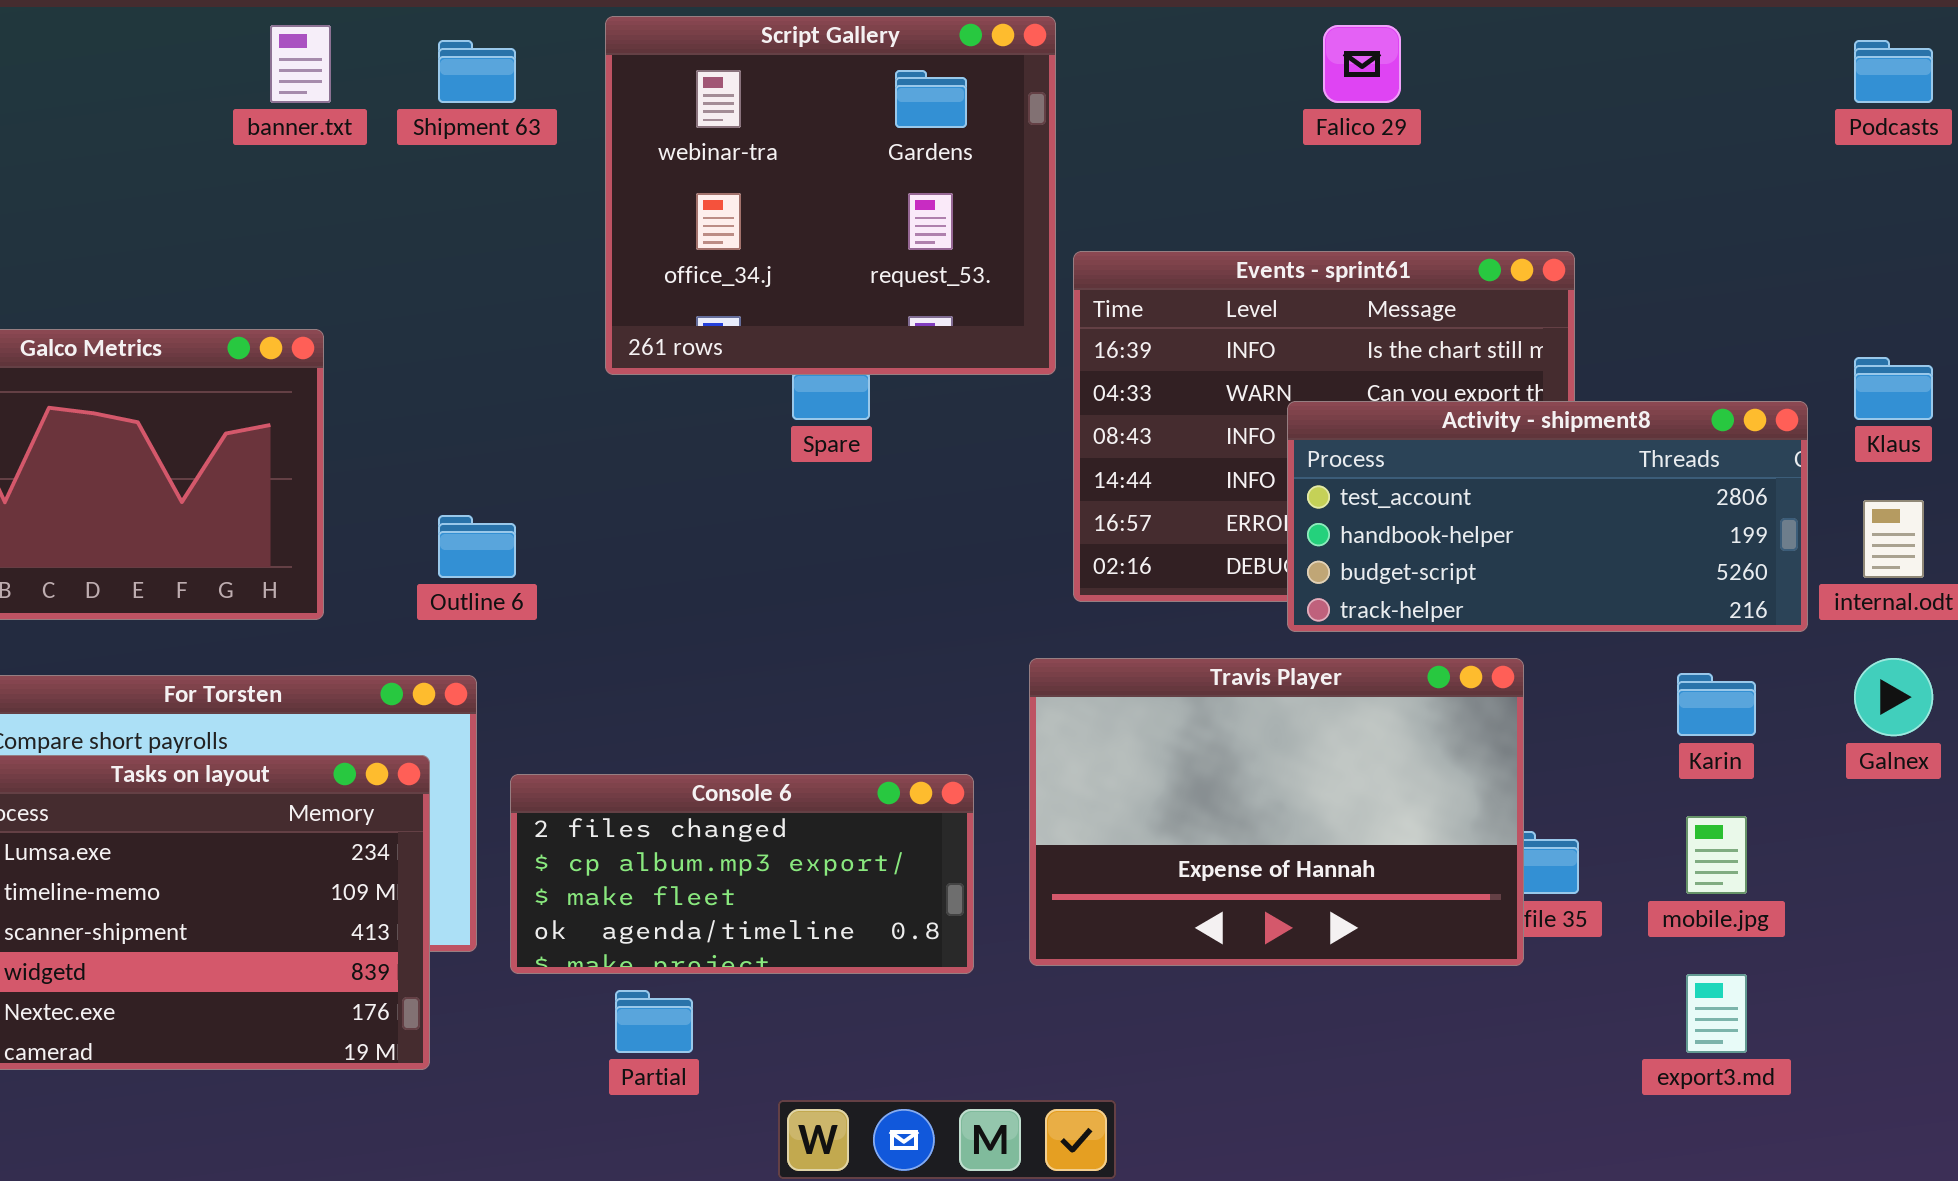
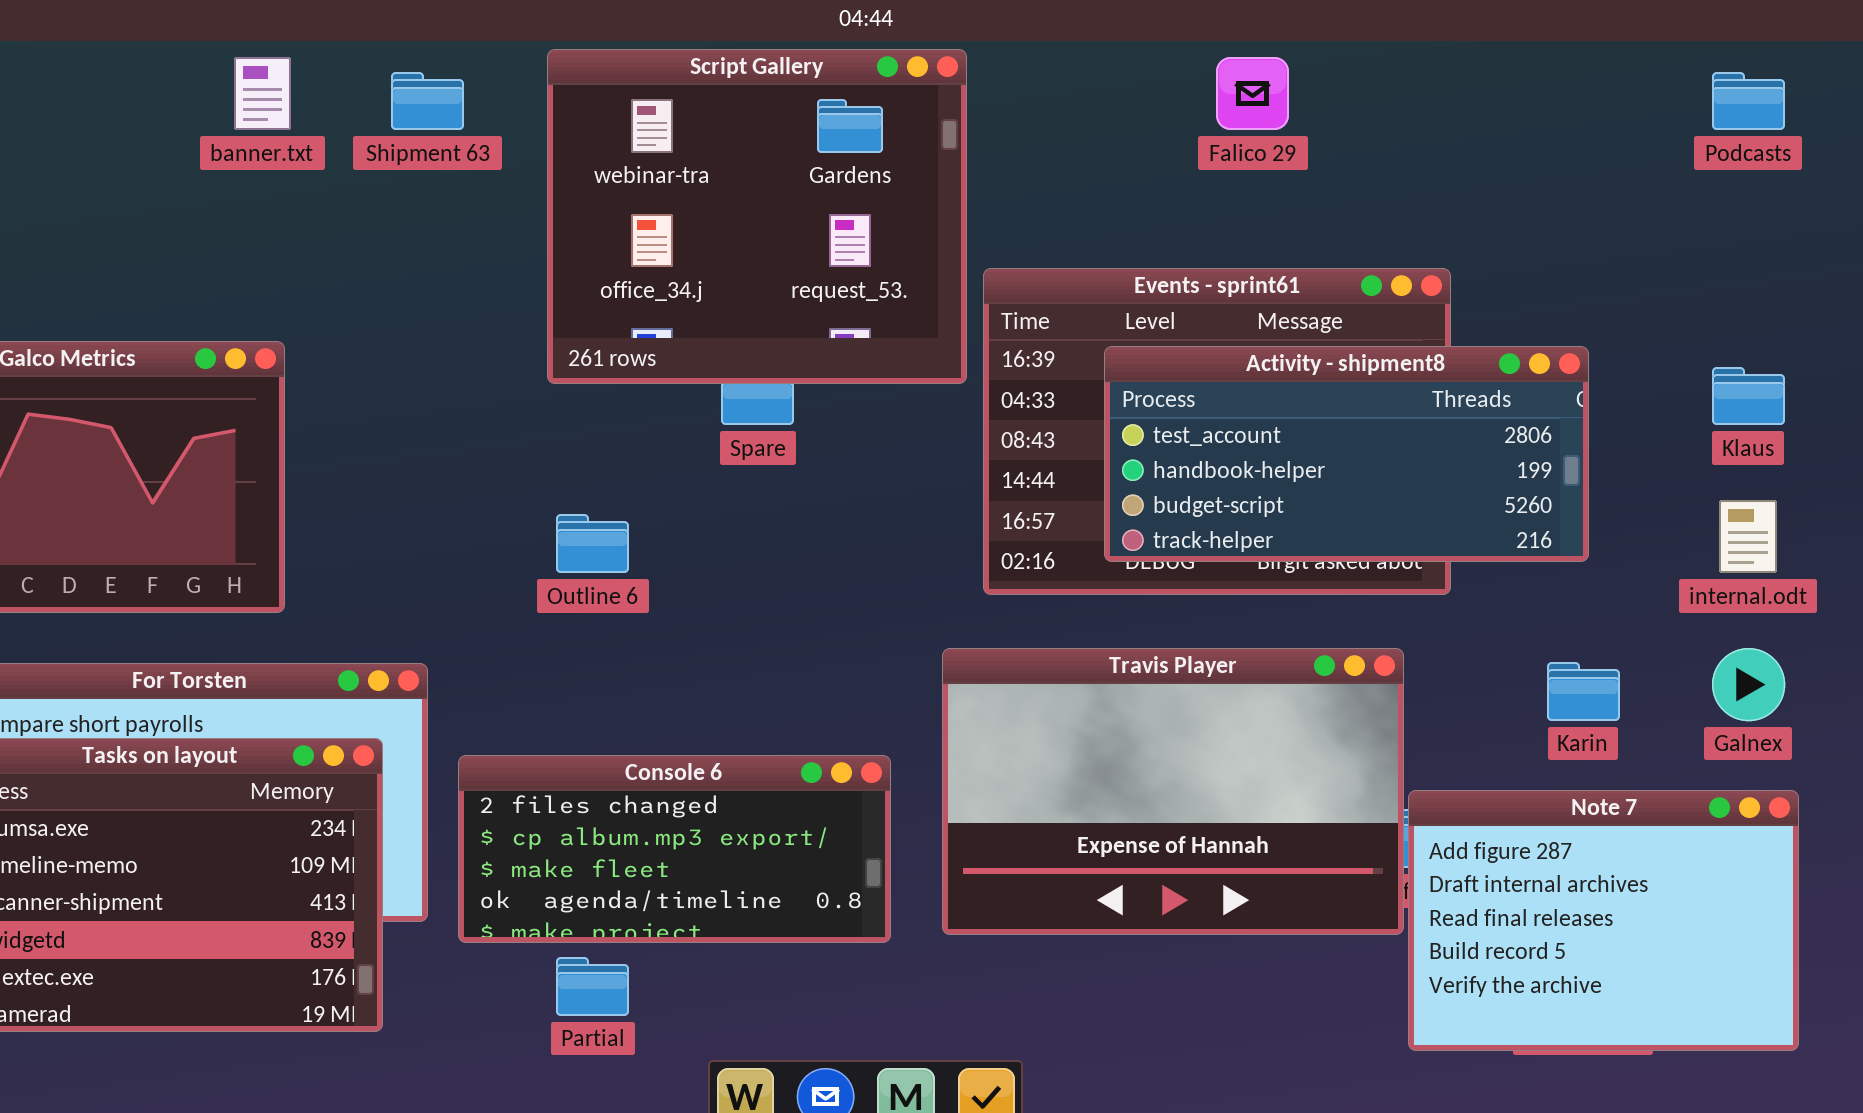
Activity - shipment8: [1287,401,1808,632] -> [1104,346,1589,562], moved
Outline 6: [438,515,516,578] -> [556,514,629,573], moved
Note 7: none -> [1408,790,1799,1051], opened

